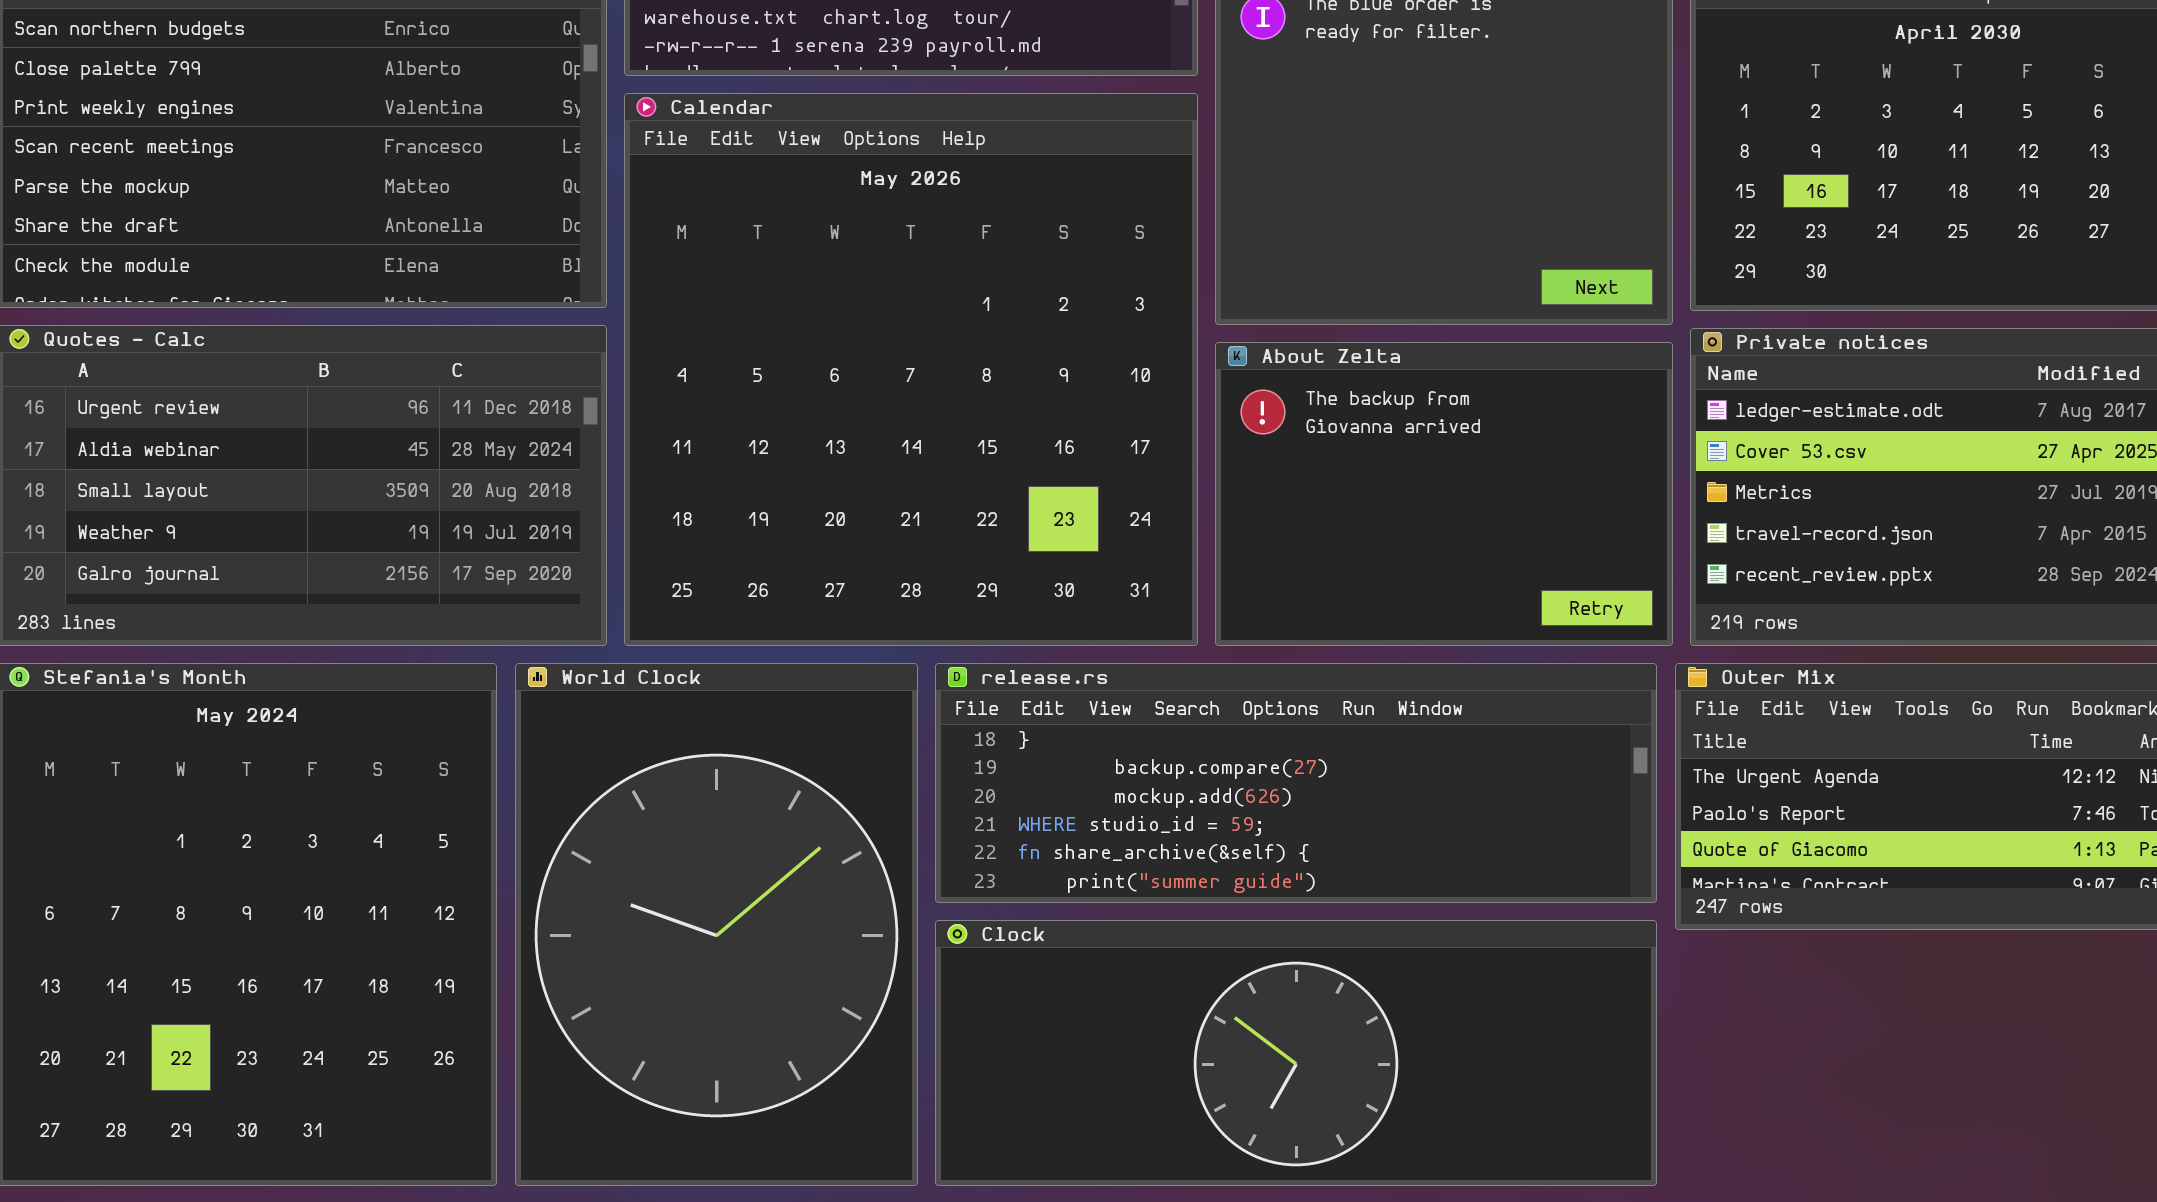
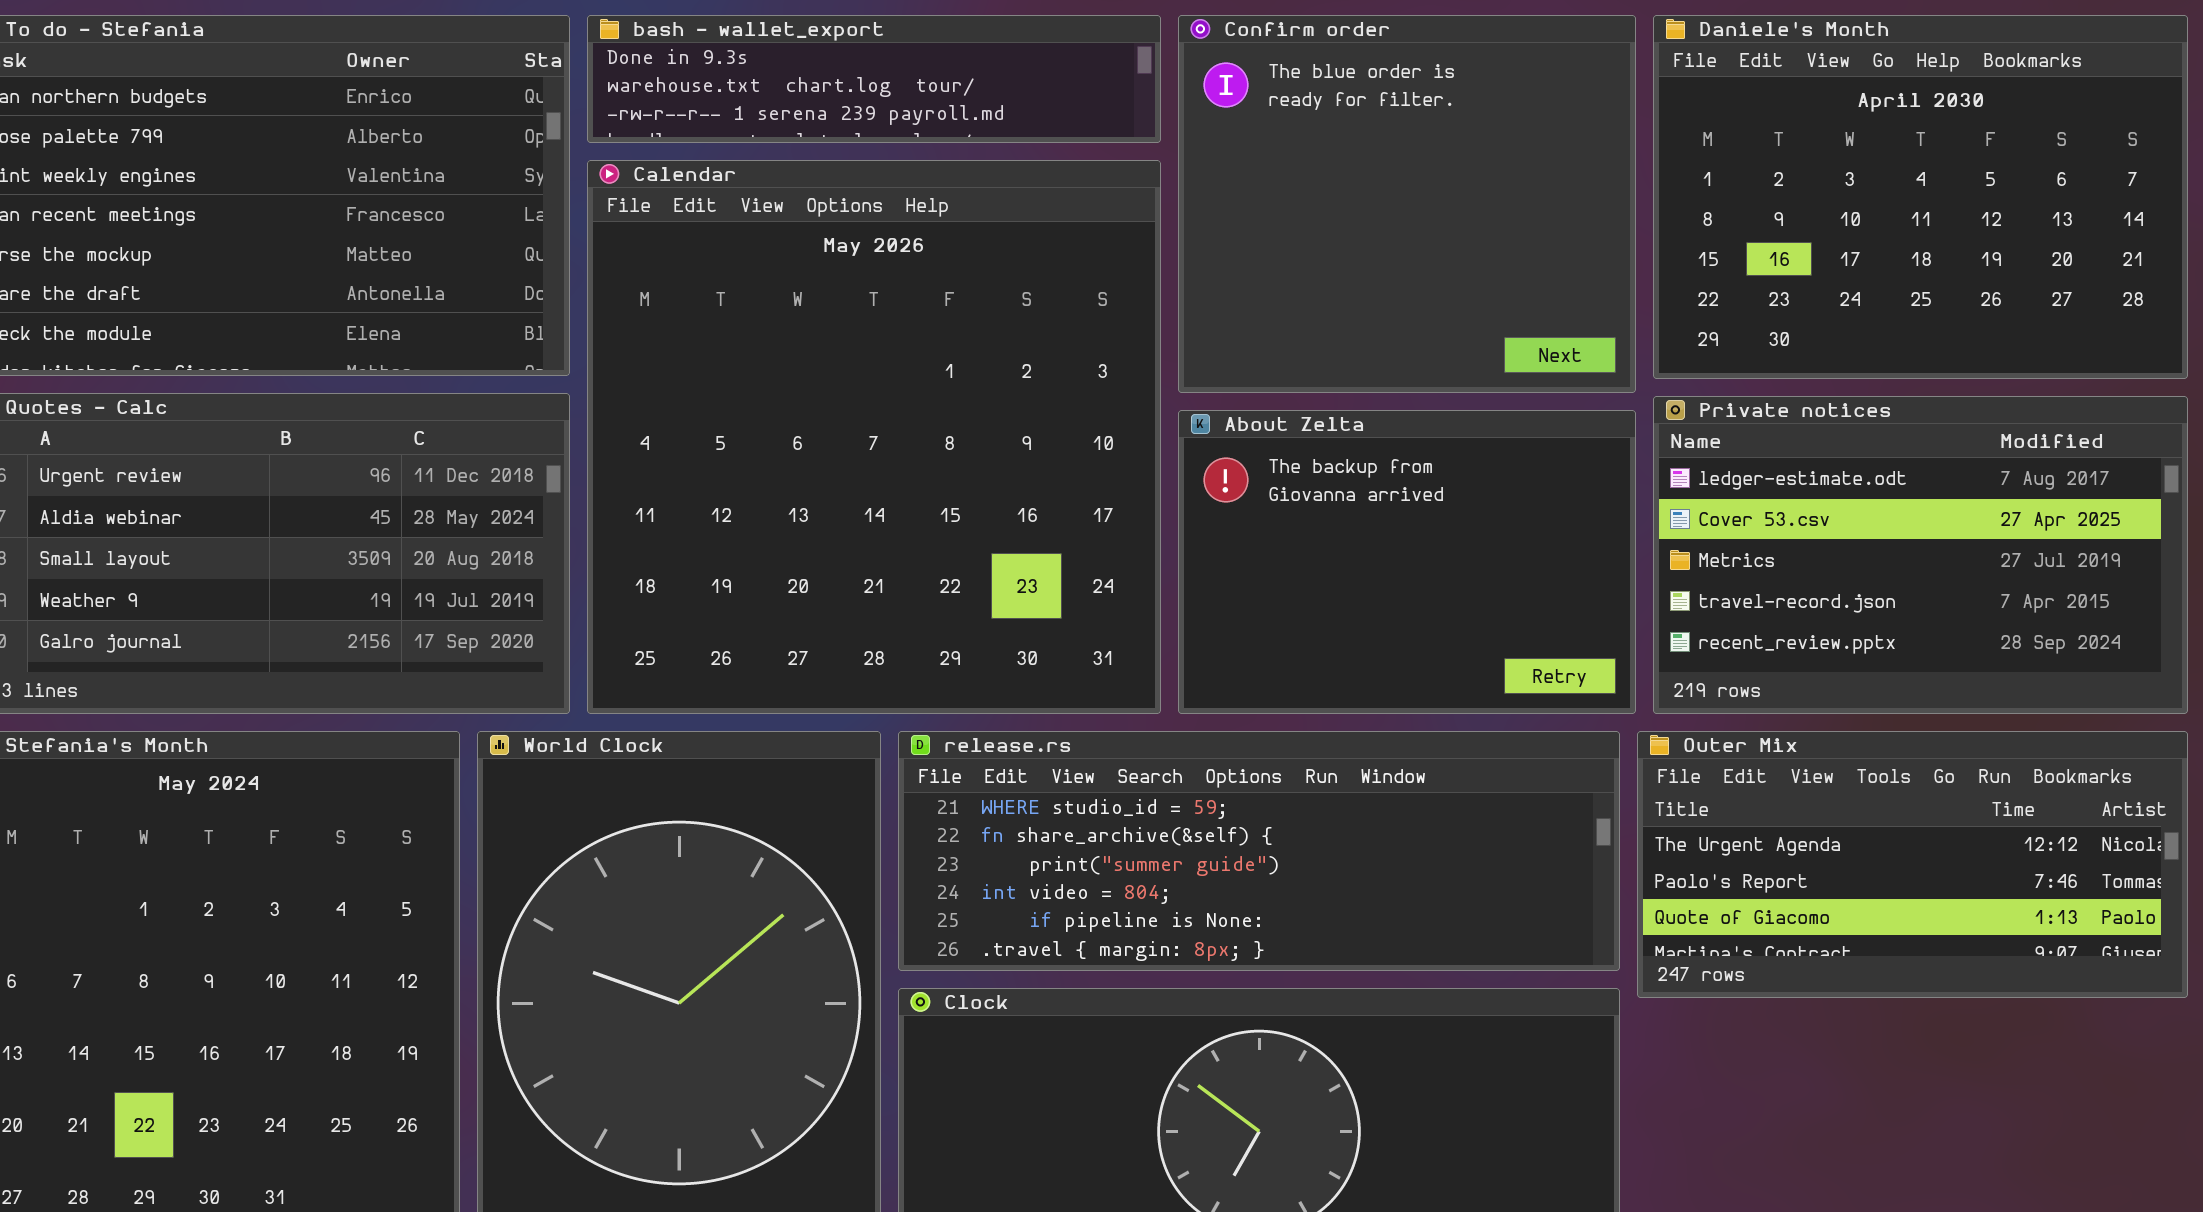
release.rs: [935,663,1657,903] -> [898,731,1620,971], scrolled down 3 rows

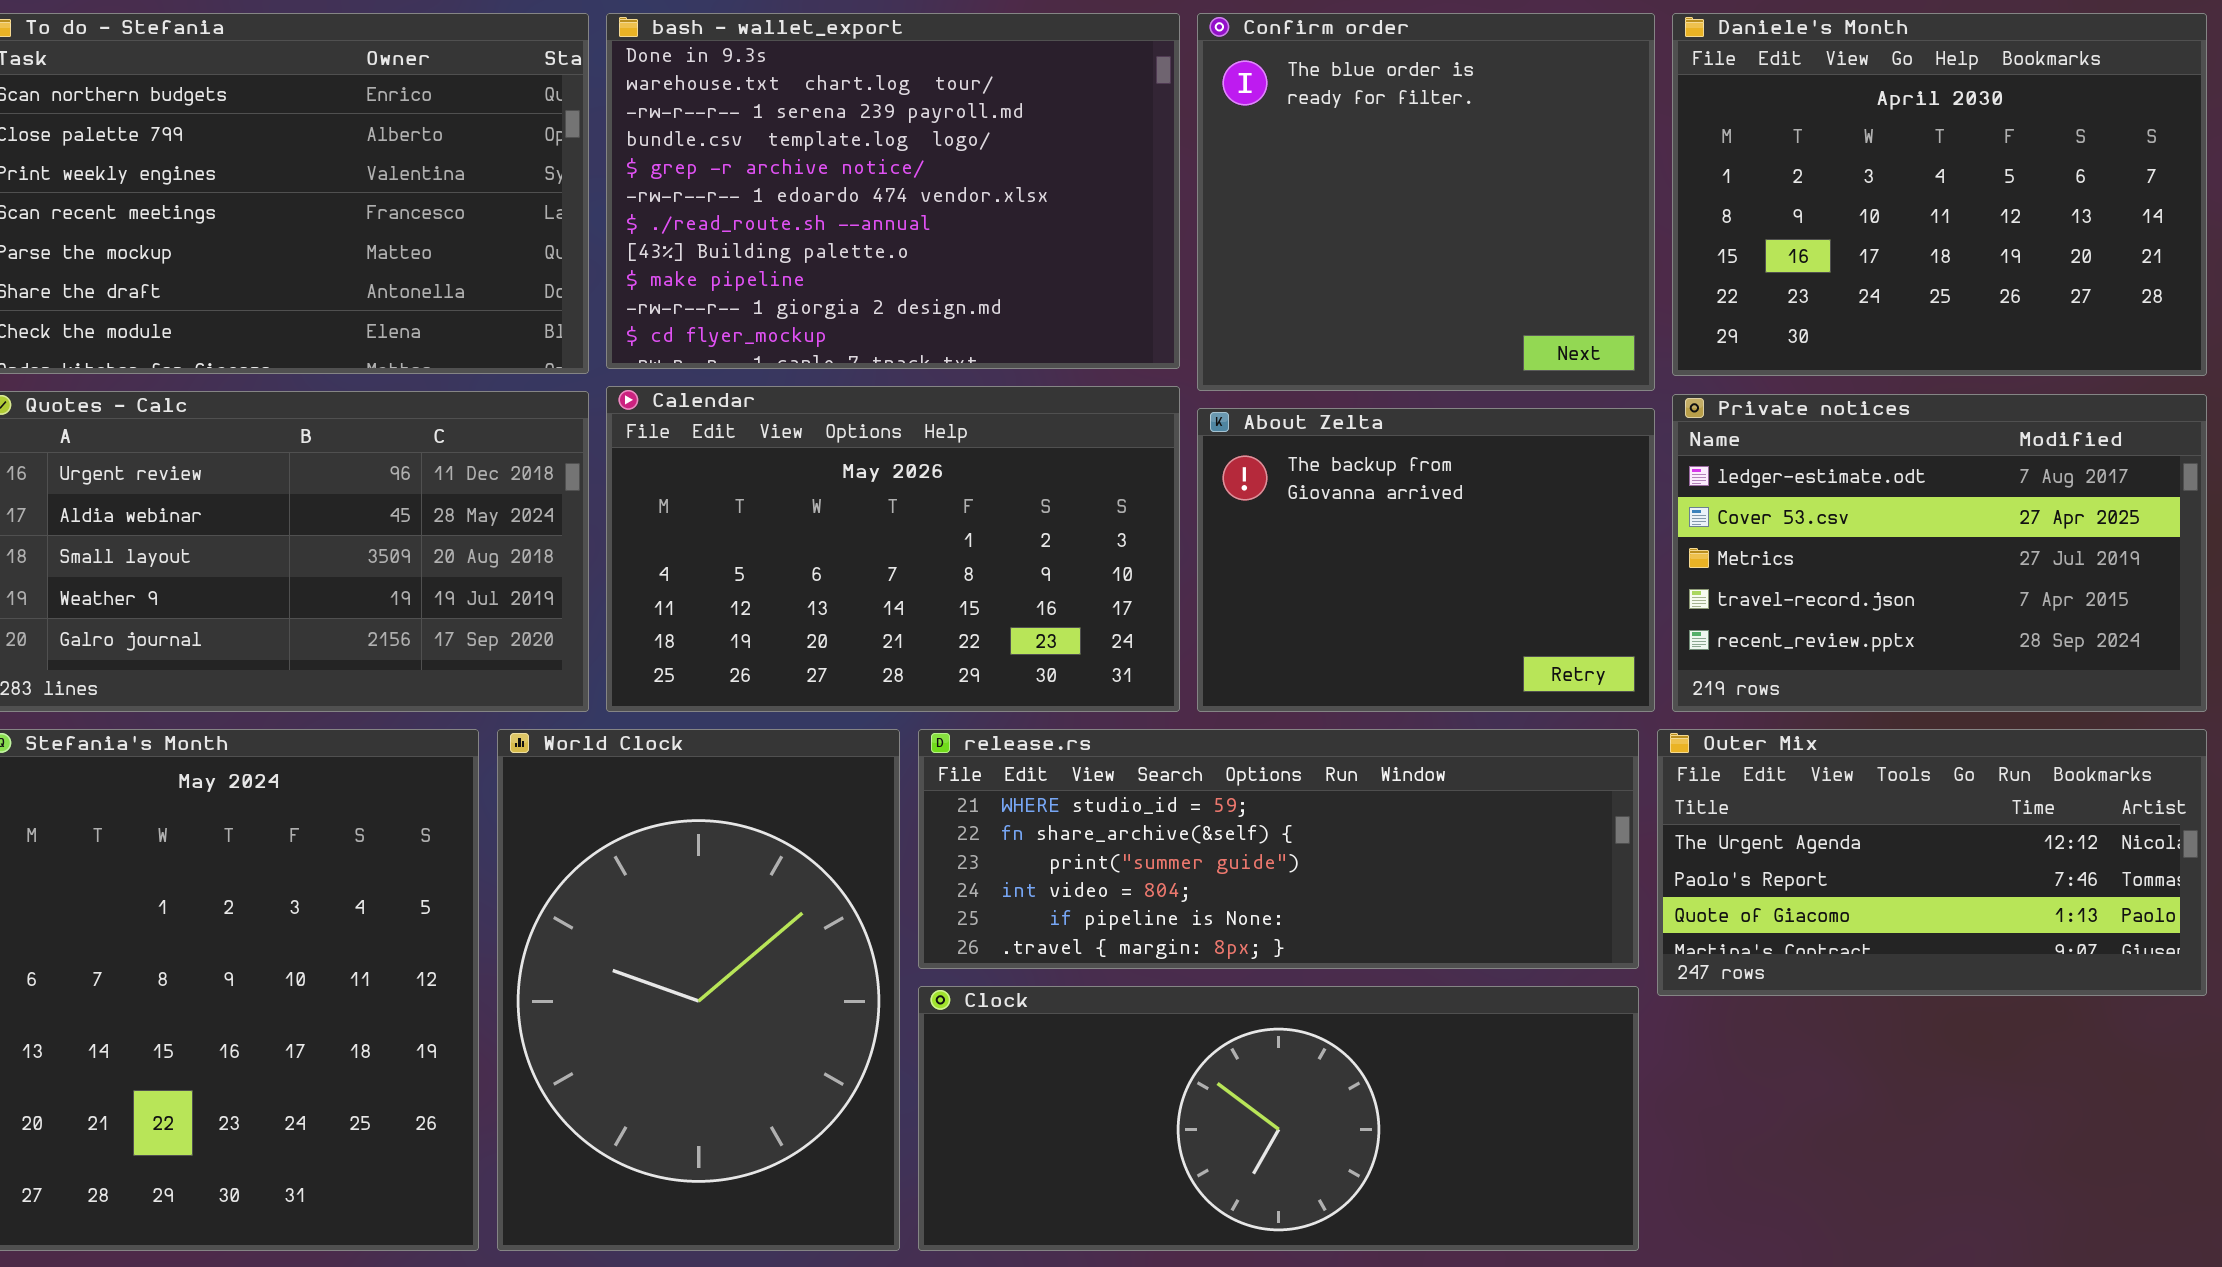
bash - wallet_export: [587,15,1161,143] -> [606,13,1180,369], resized
Calendar: [587,160,1161,714] -> [606,386,1180,712], resized

